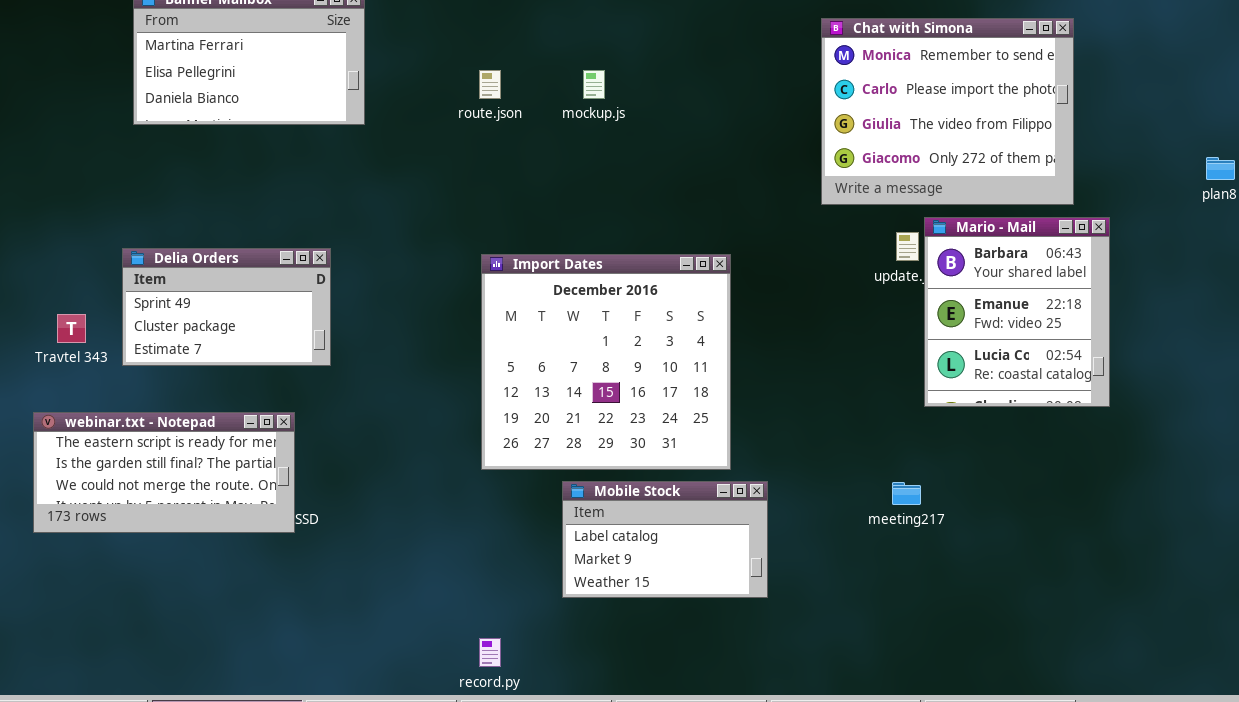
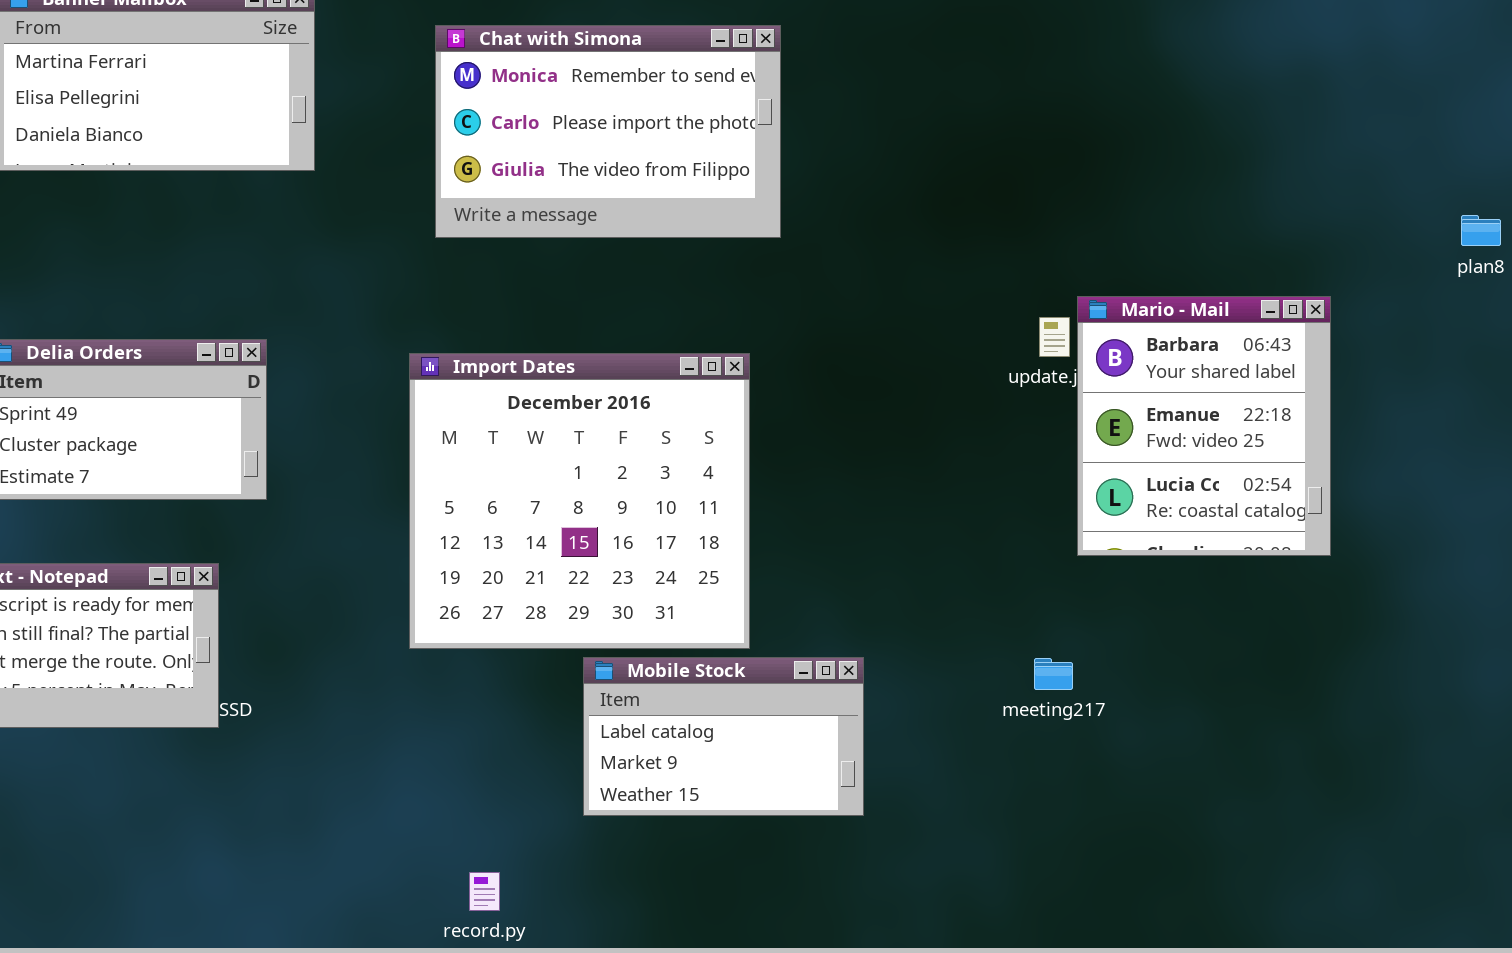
Chat with Simona: [821,18,1074,205] -> [435,25,781,238], moved, resized
Import Dates: [481,254,731,470] -> [409,353,750,649], moved

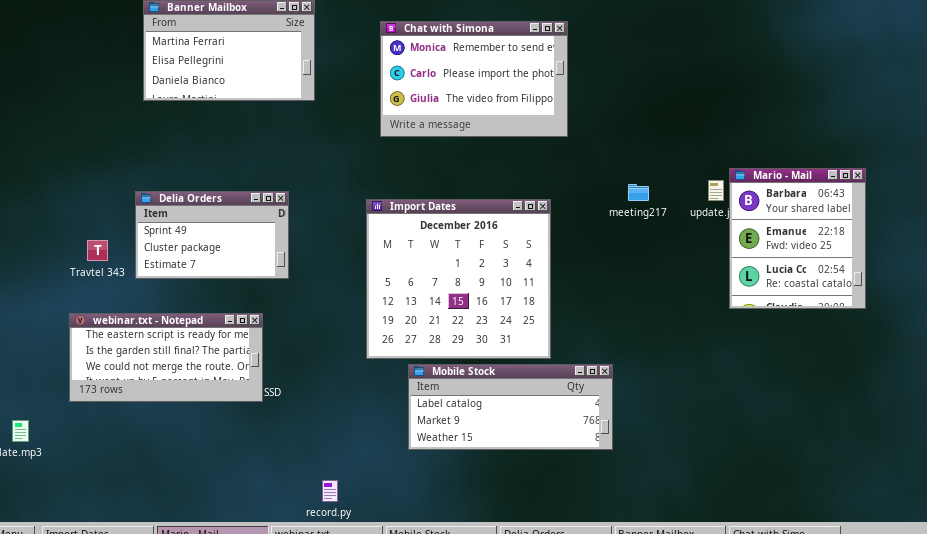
Mobile Stock: [583,657,864,816] -> [408,364,613,450], resized
meeting217: [1034,658,1073,690] -> [628,184,649,201], moved
record.py: [469,872,500,911] -> [322,480,338,502], moved

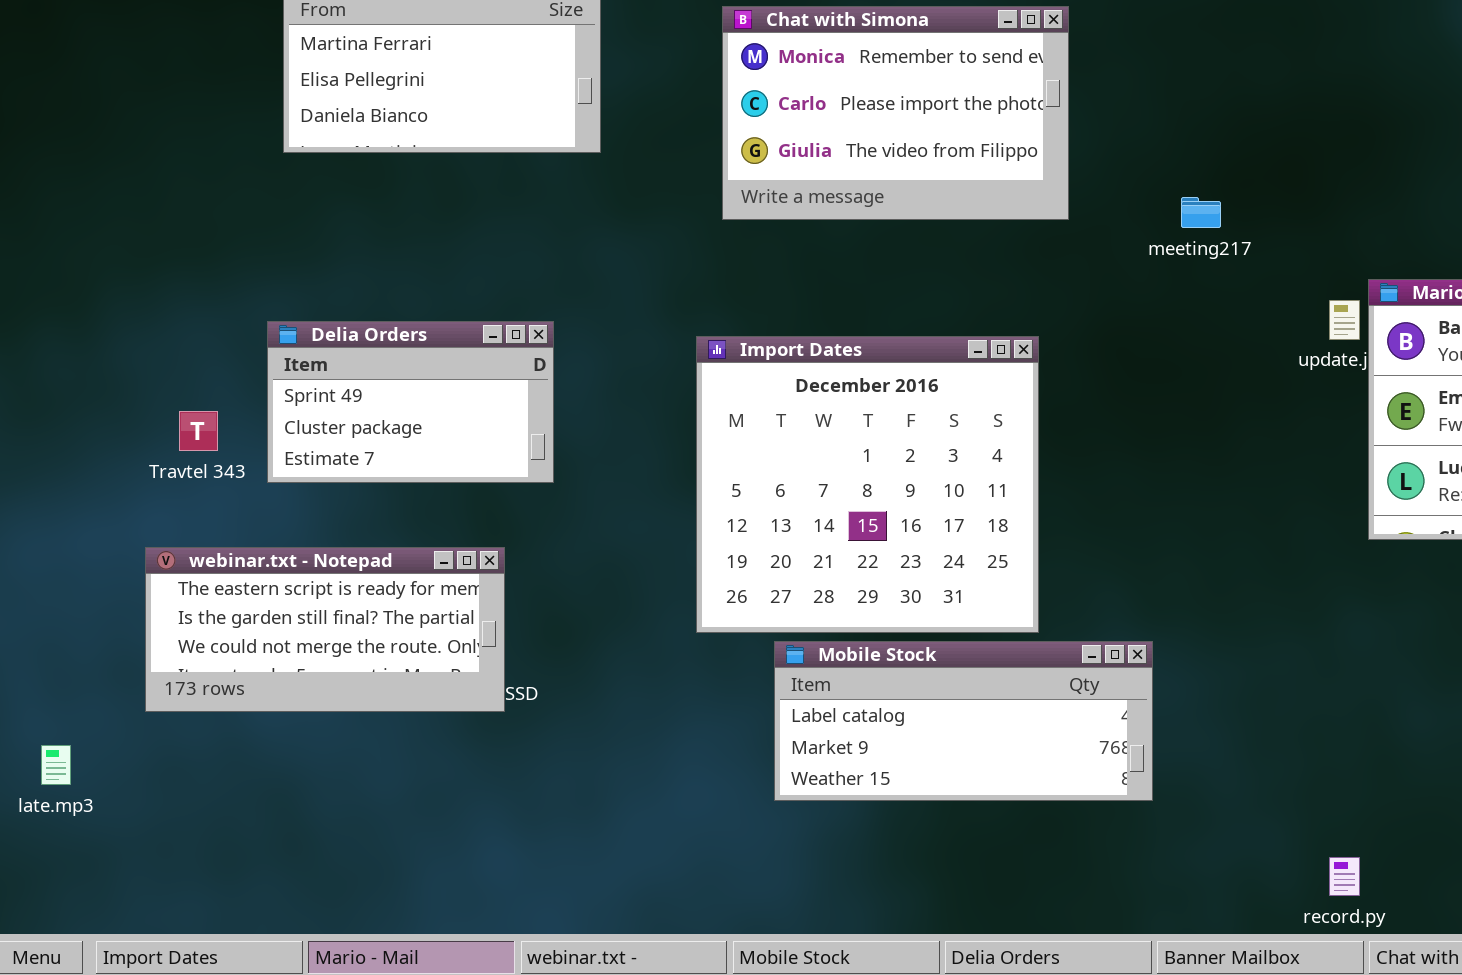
meeting217: [628,184,649,201] -> [1181,197,1221,228], moved
record.py: [322,480,338,502] -> [1329,857,1360,896], moved

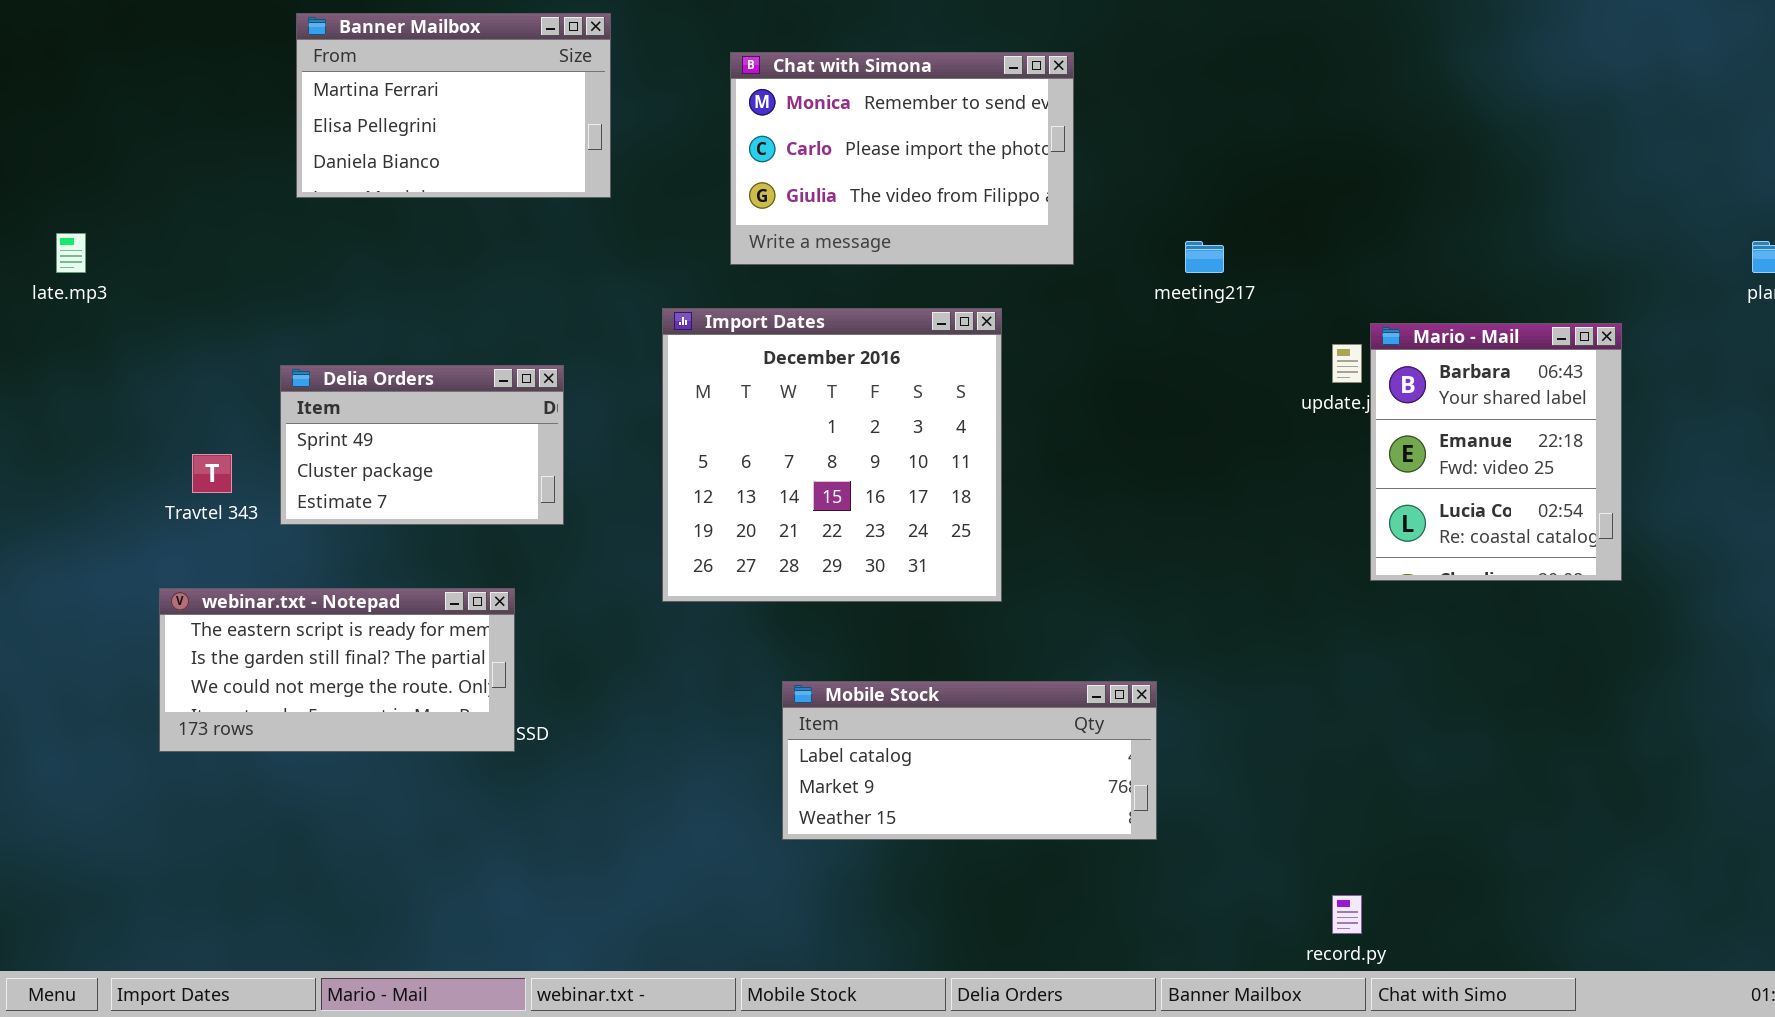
Import Dates: [696,336,1039,633] -> [662,308,1002,602], moved
late.mp3: [41,745,71,785] -> [56,233,86,273], moved

